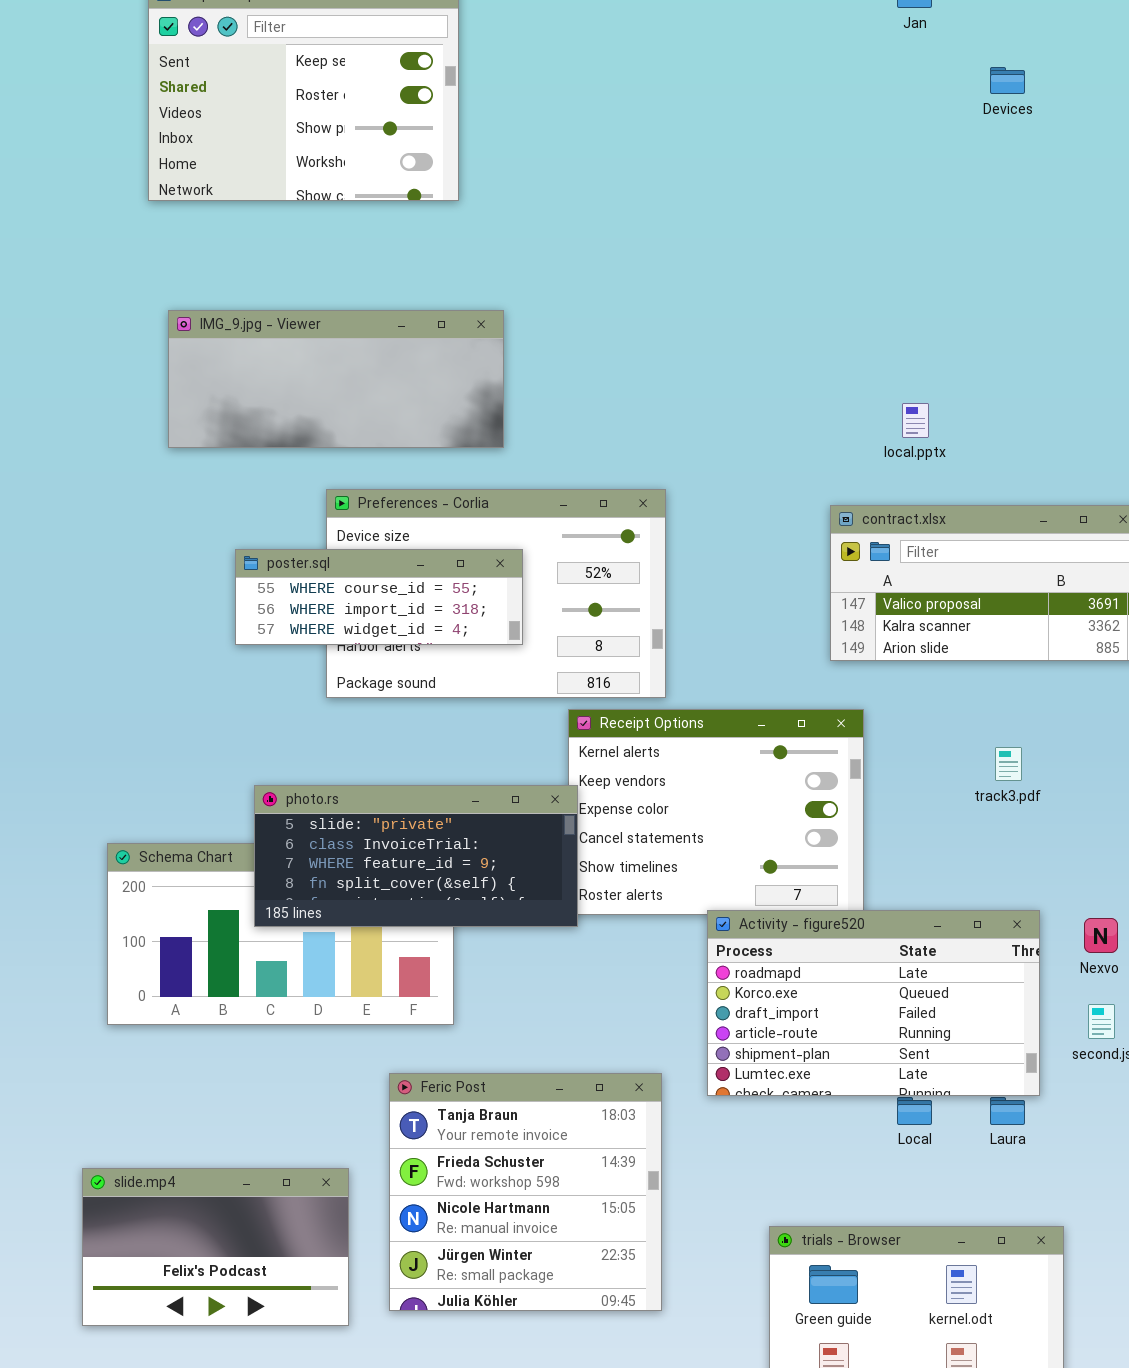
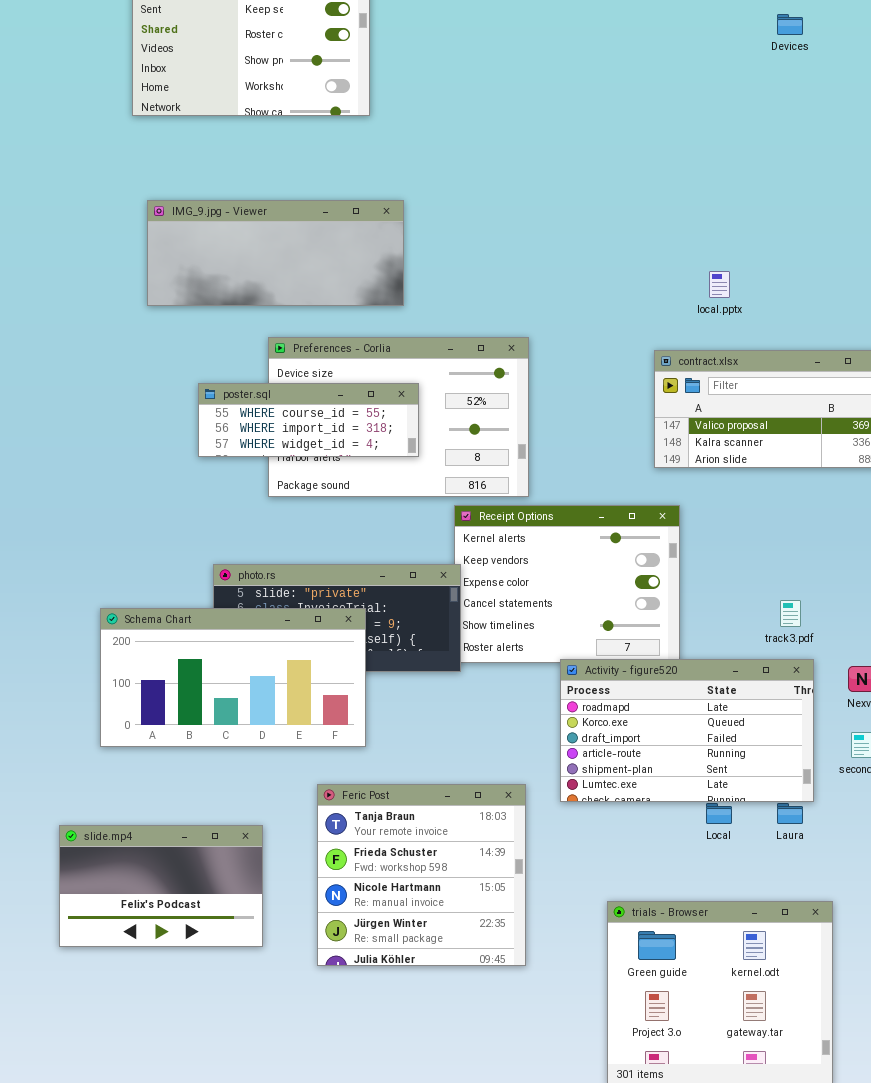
track3.pdf: [995,747,1022,781] -> [780,600,801,627], moved
Schema Chart: [107,843,454,1025] -> [100,608,366,747], raised
slide.mp4: [82,1168,349,1326] -> [59,825,263,947], moved

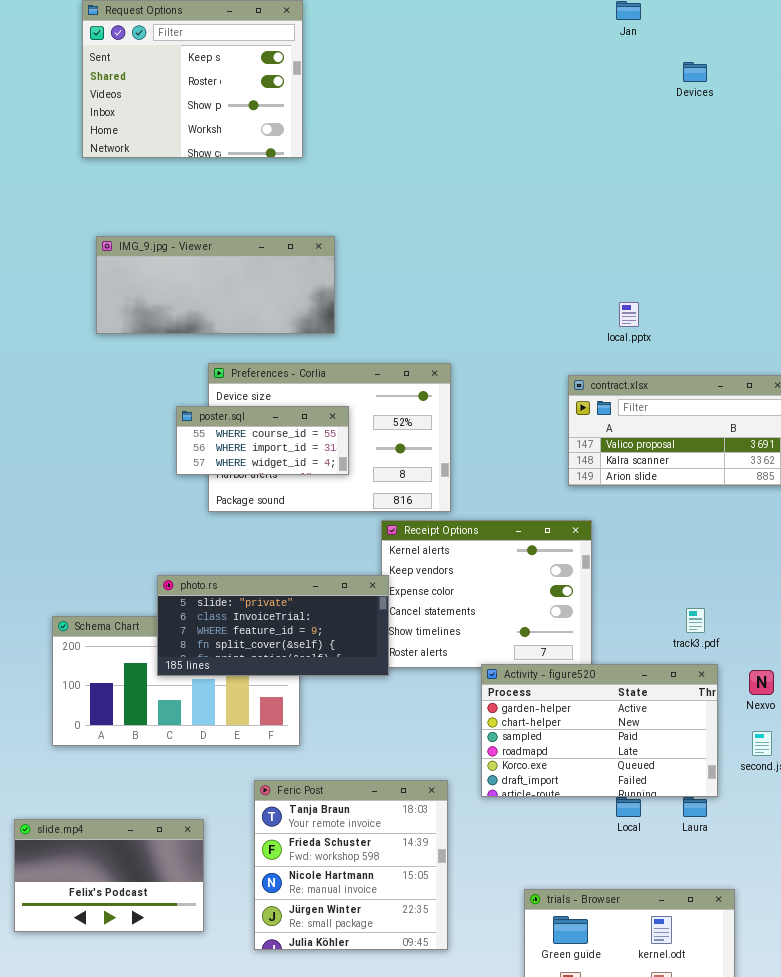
poster.sql: [198,383,419,457] -> [176,406,349,475], resized
photo.rs: [213,564,461,672] -> [157,575,389,676], raised
Activity - figure520: [560,659,814,802] -> [481,664,718,797], scrolled up 3 rows

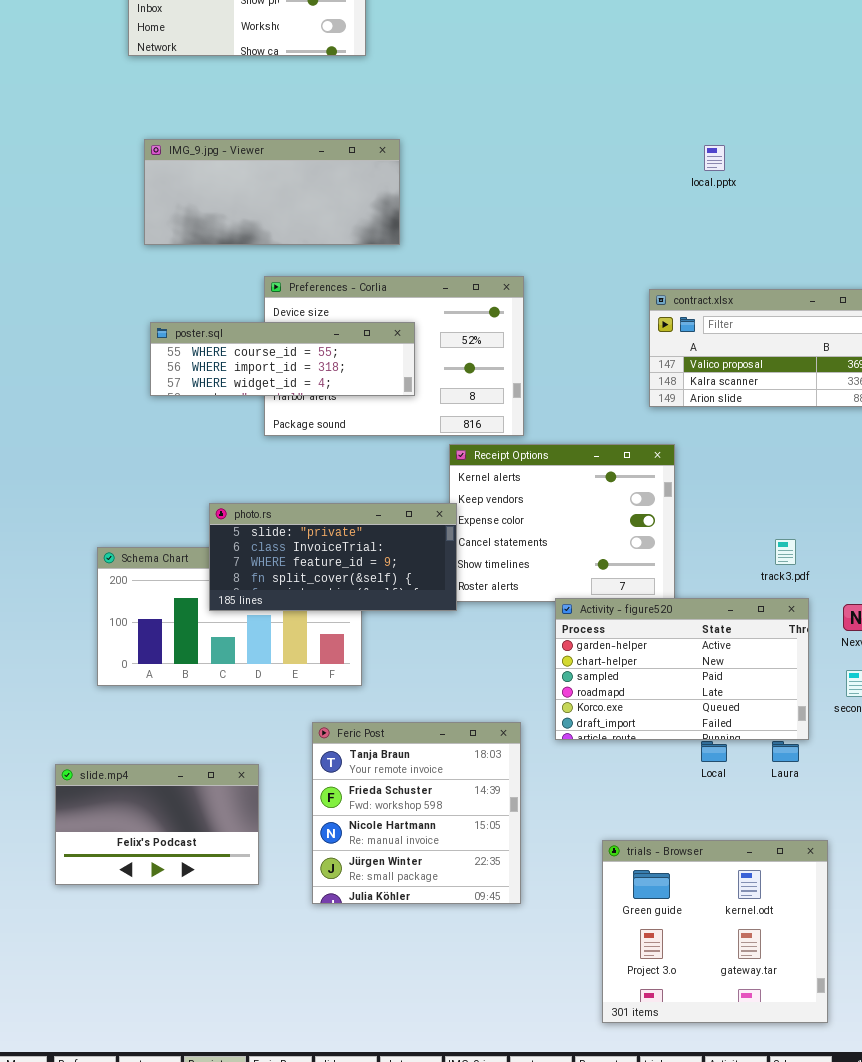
local.pptx: [619,302,639,327] -> [704,145,725,171], moved
poster.sql: [176,406,349,475] -> [150,322,415,396], resized

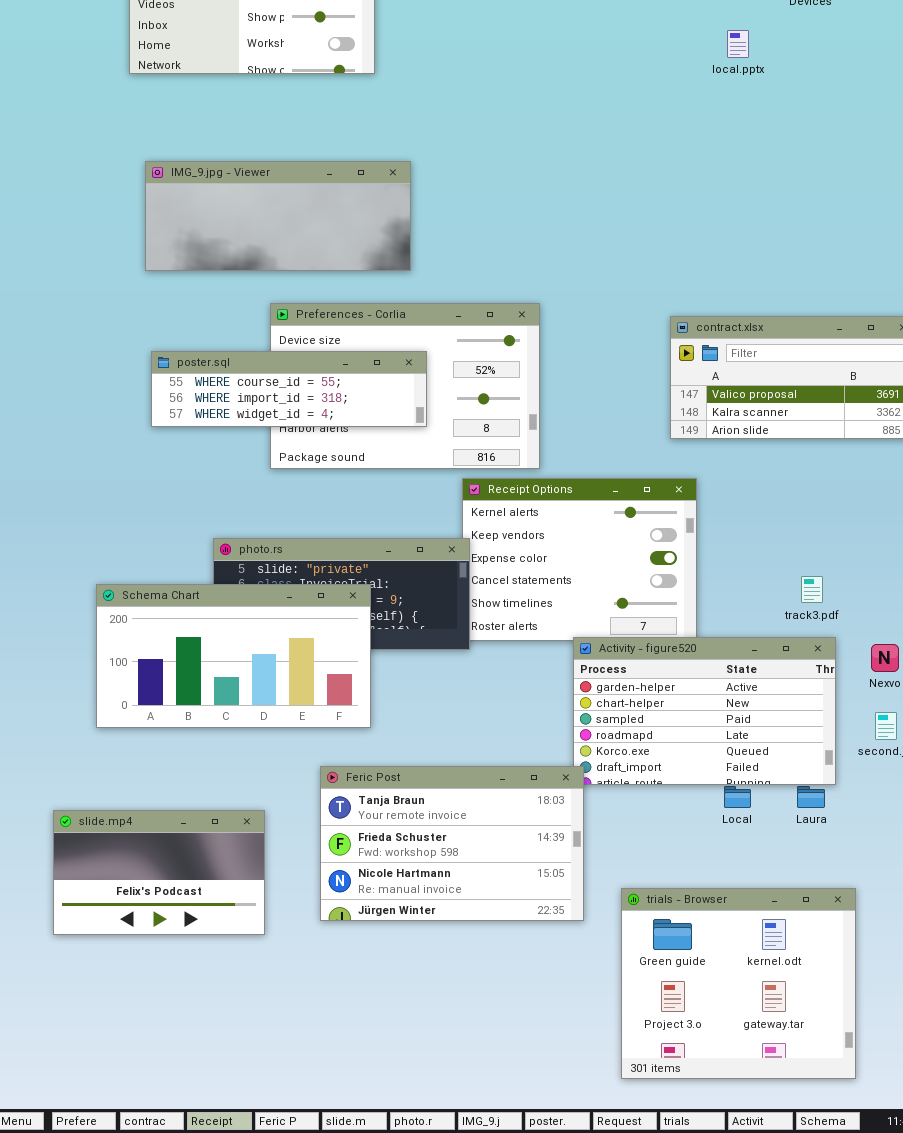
local.pptx: [704,145,725,171] -> [727,30,749,58], moved
Schema Chart: [97,547,362,686] -> [96,584,371,728], raised
Feric Post: [312,722,521,904] -> [320,766,584,921], resized

